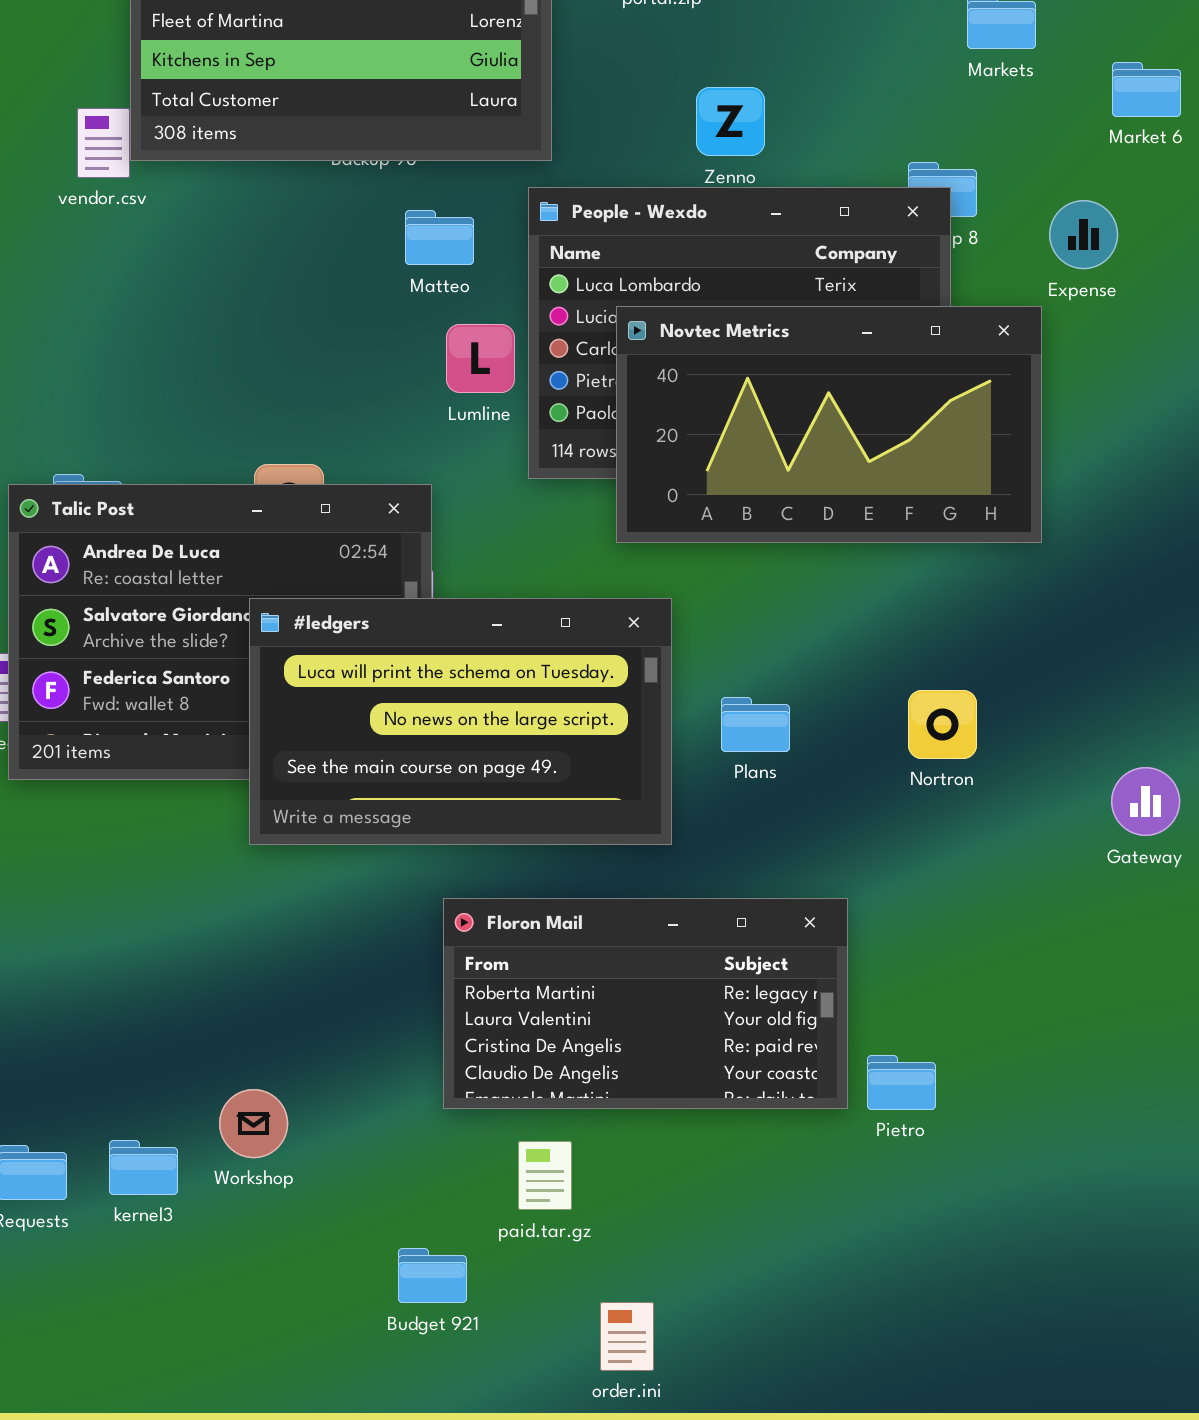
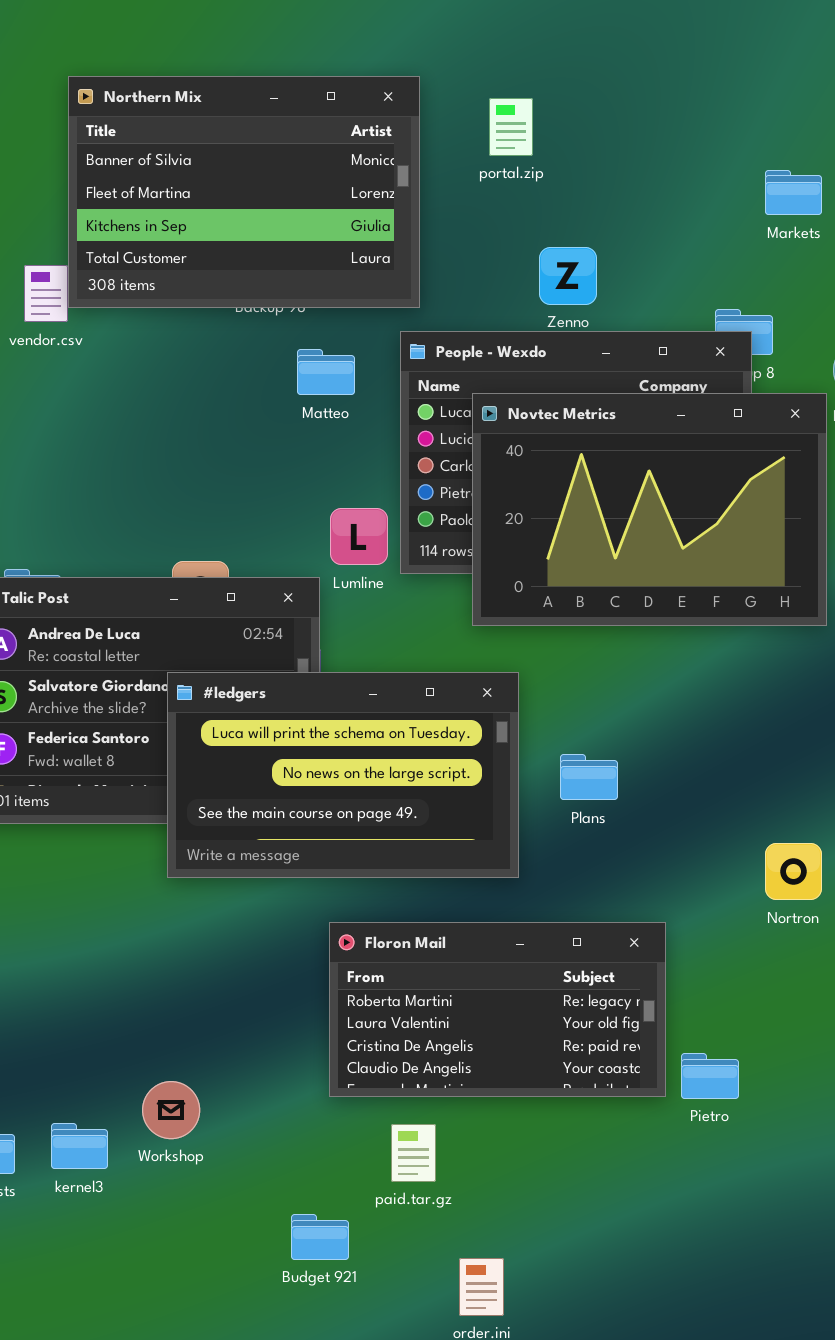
Novtec Metrics: [616,306,1042,543] -> [472,393,827,626], resized
Lumline: [446,324,515,393] -> [330,508,388,565], moved
Nortron: [908,690,977,759] -> [765,843,822,900], moved

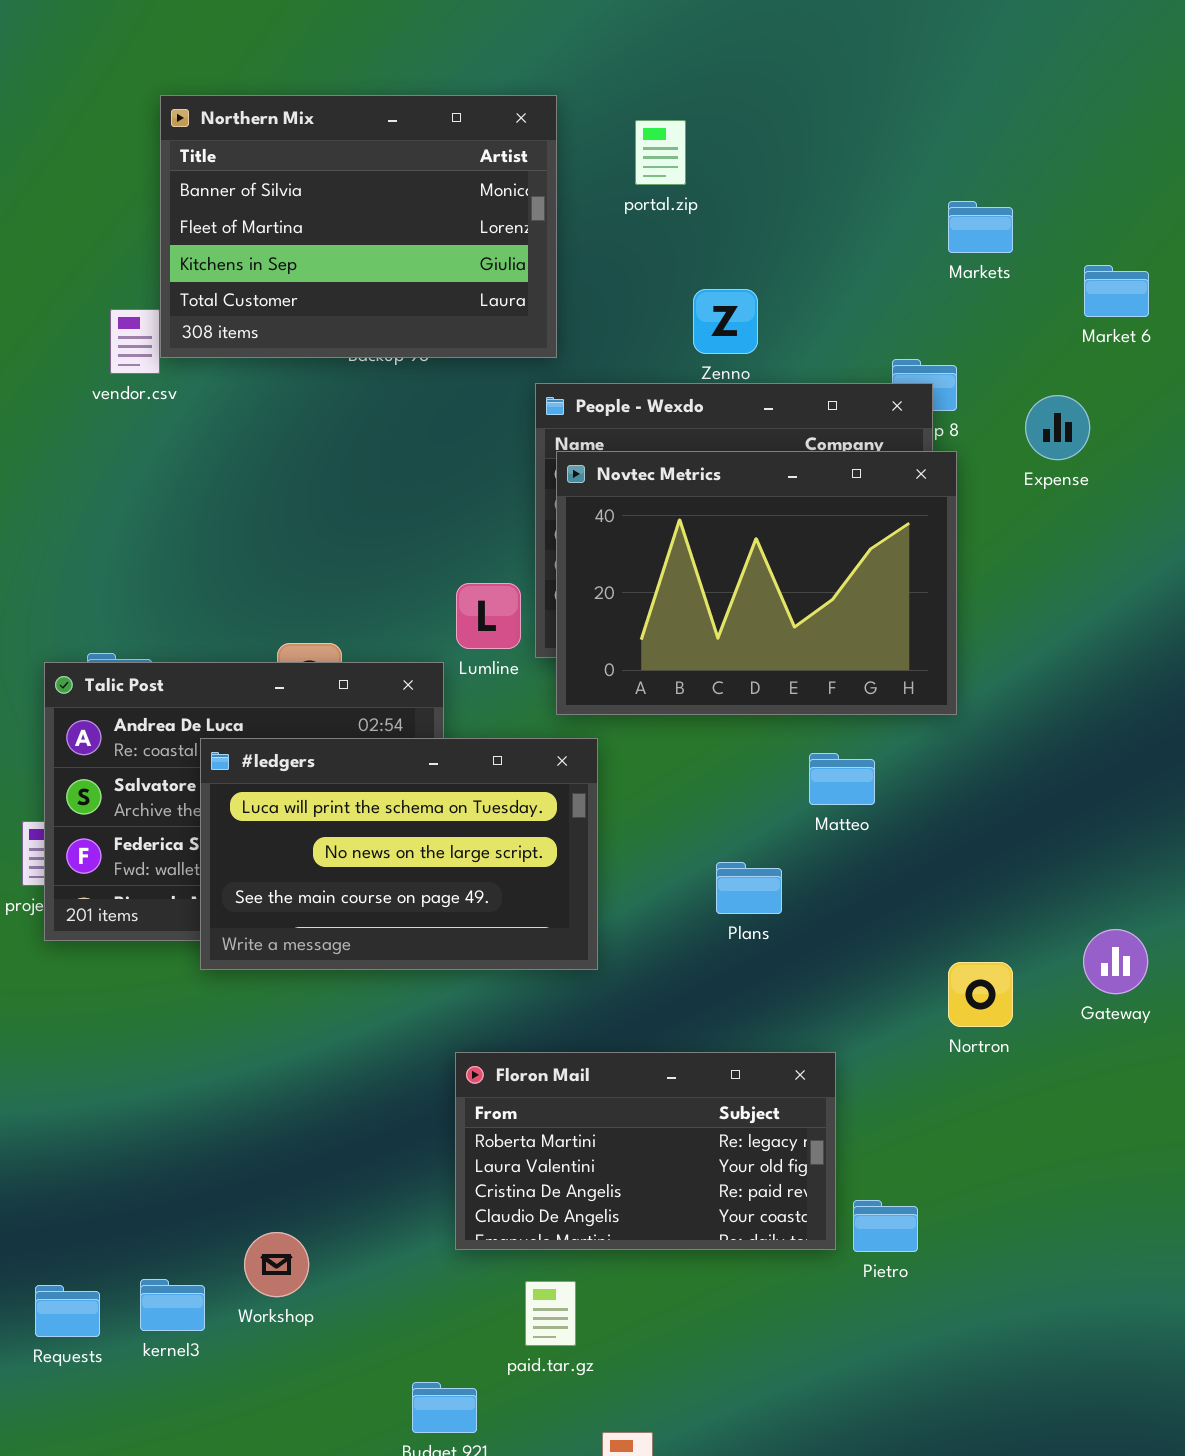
Matteo: [297,349,355,395] -> [809,753,875,805], moved
Novtec Metrics: [472,393,827,626] -> [556,451,957,715], moved
#ledgers: [167,672,519,878] -> [200,738,598,970], moved

